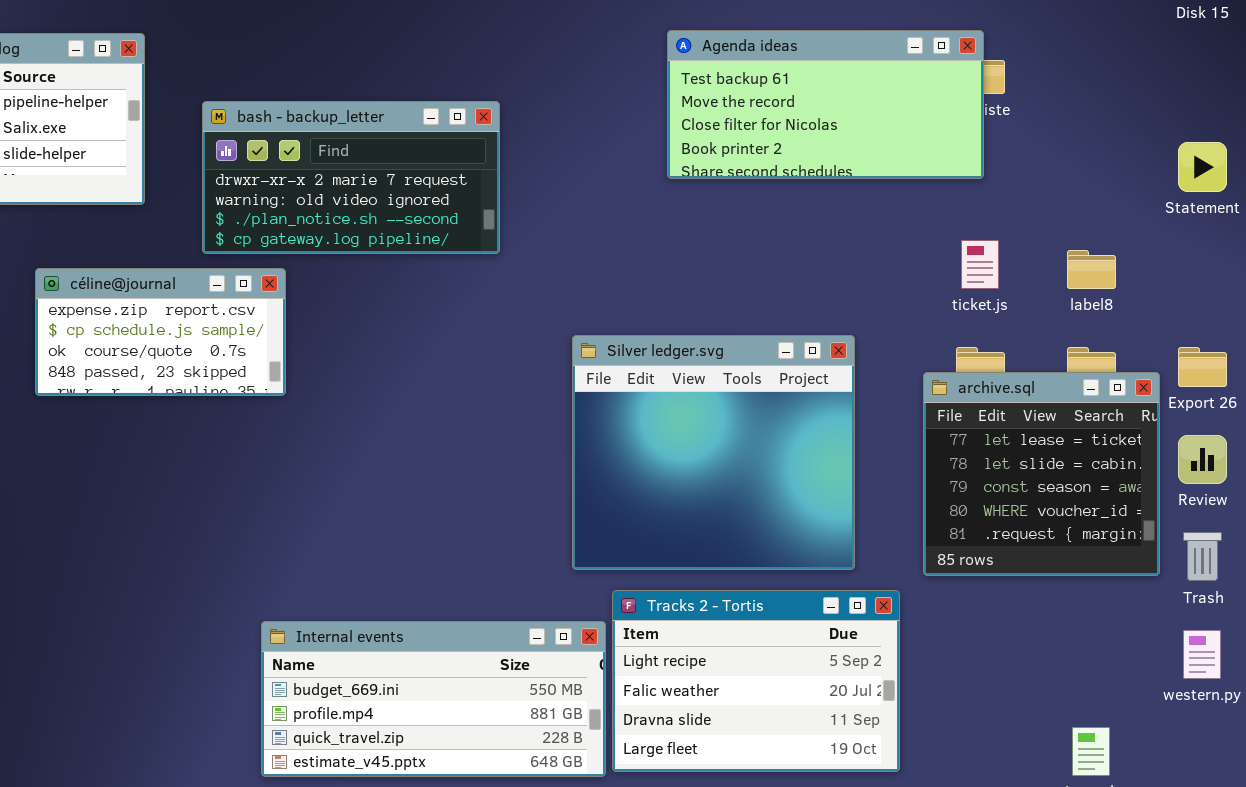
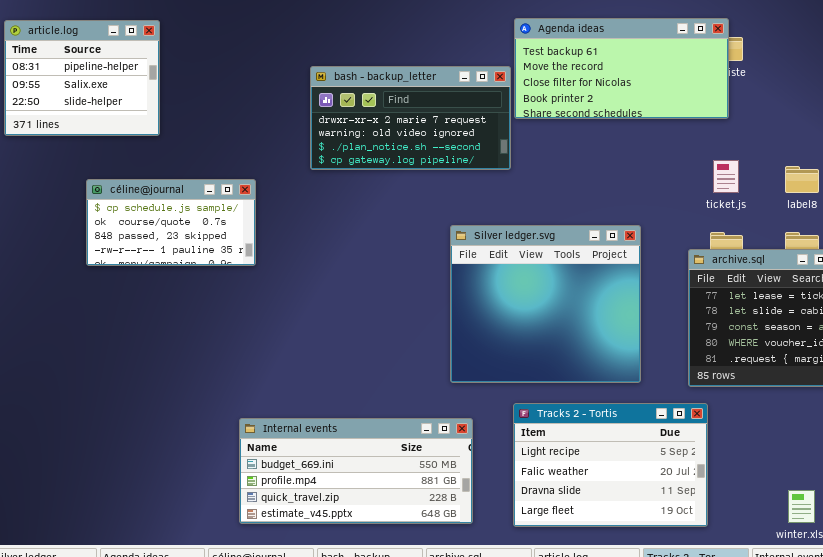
bash - backup_letter: [202,101,500,254] -> [310,66,511,170], moved
céline@journal: [35,268,286,396] -> [86,179,256,266], scrolled down 1 row
Tracks 2 - Tortis: [612,590,900,772] -> [513,403,708,527], moved

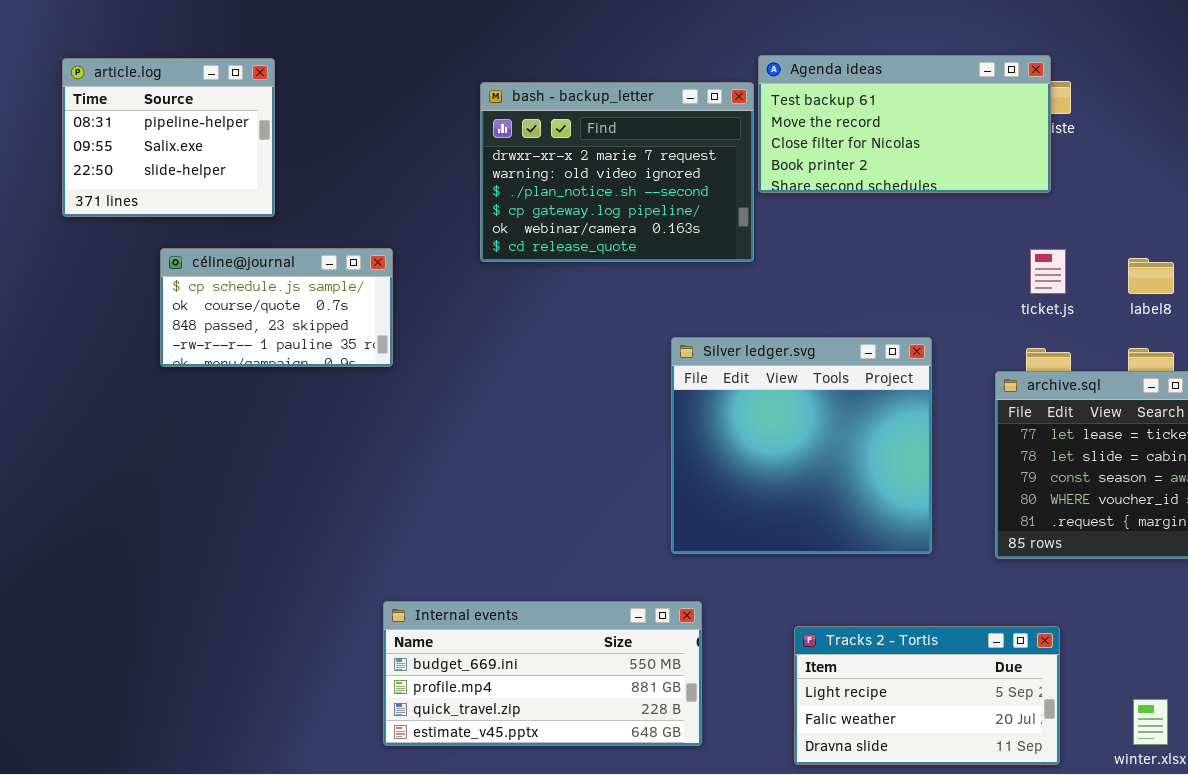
bash - backup_letter: [310,66,511,170] -> [480,82,754,262], resized
céline@journal: [86,179,256,266] -> [160,248,393,367], moved
Tracks 2 - Tortis: [513,403,708,527] -> [794,626,1060,765], moved, resized

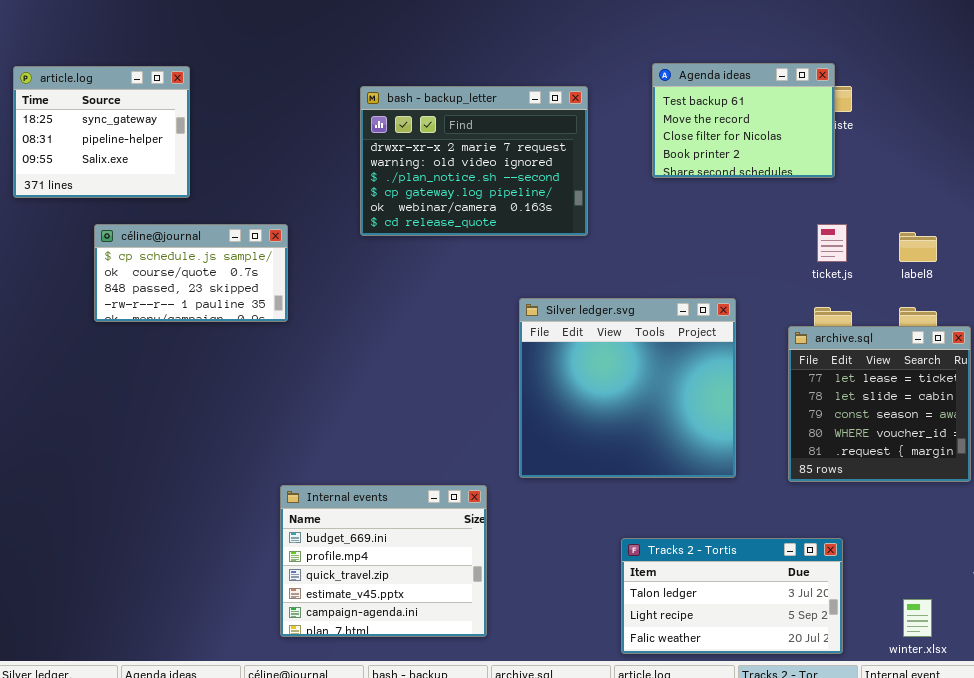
Agenda ideas: [758,55,1051,193] -> [652,63,835,178], resized
article.log: [62,58,275,217] -> [13,66,190,198], scrolled up 1 row
Internal events: [383,601,702,746] -> [280,485,487,637], resized
Tracks 2 - Tortis: [794,626,1060,765] -> [621,538,843,654], scrolled up 1 row

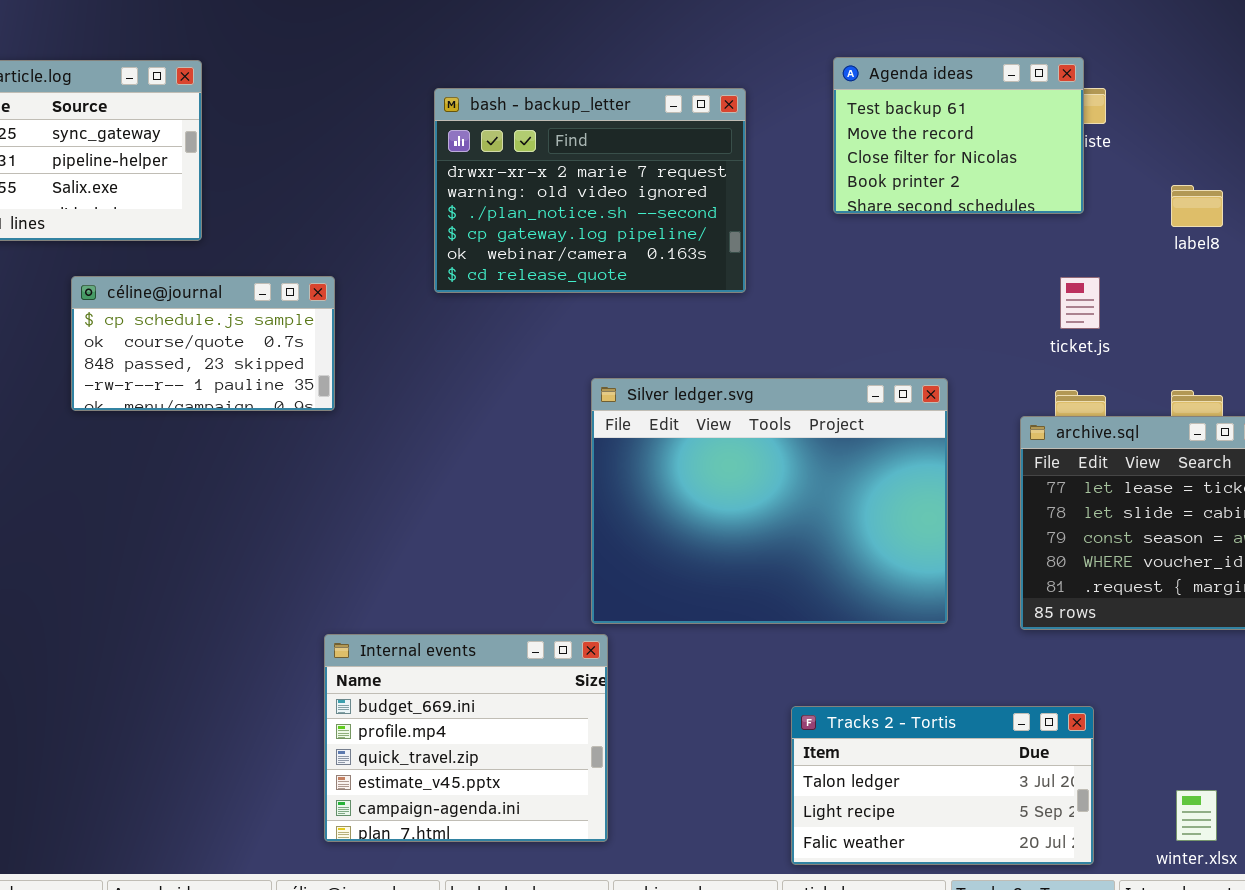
label8: [899,232,937,262] -> [1171,185,1223,227], moved
Silver ledger.svg: [519,298,736,478] -> [591,378,948,624], resized

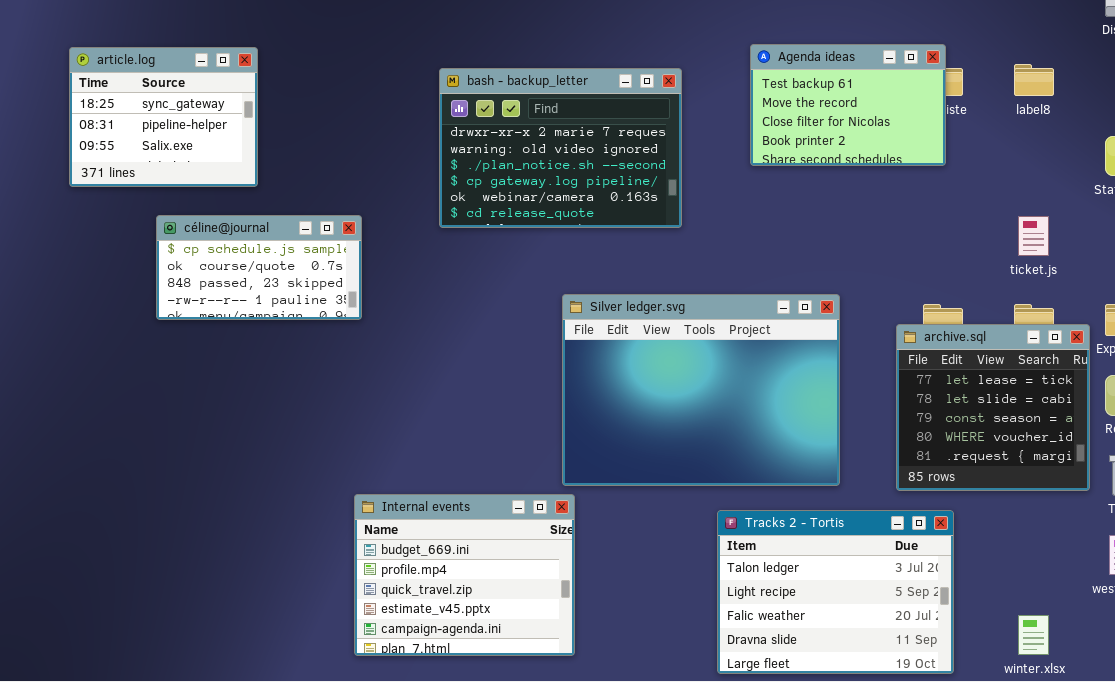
label8: [1171,185,1223,227] -> [1014,64,1054,96], moved
ticket.js: [1060,277,1100,329] -> [1018,216,1049,256], moved
Tracks 2 - Tortis: [791,706,1094,865] -> [717,510,954,674], resized

